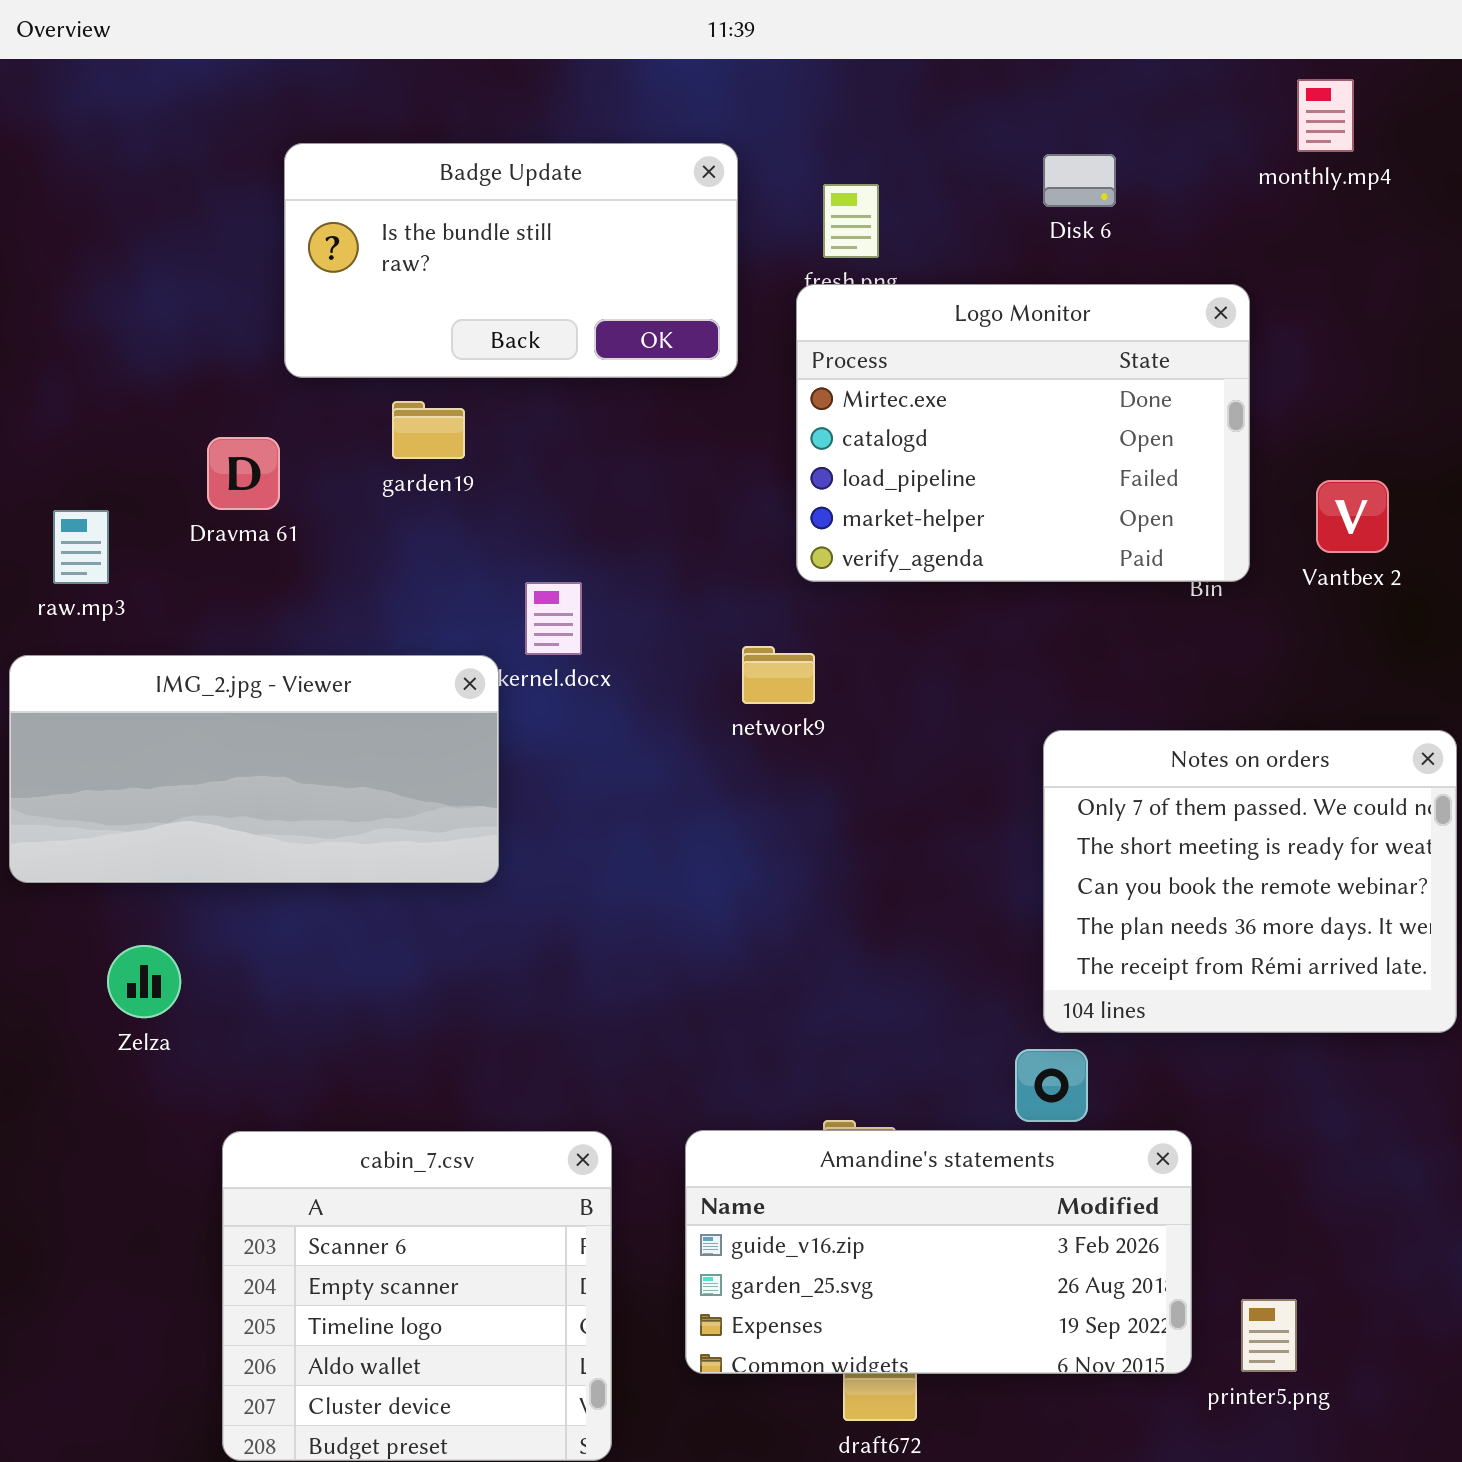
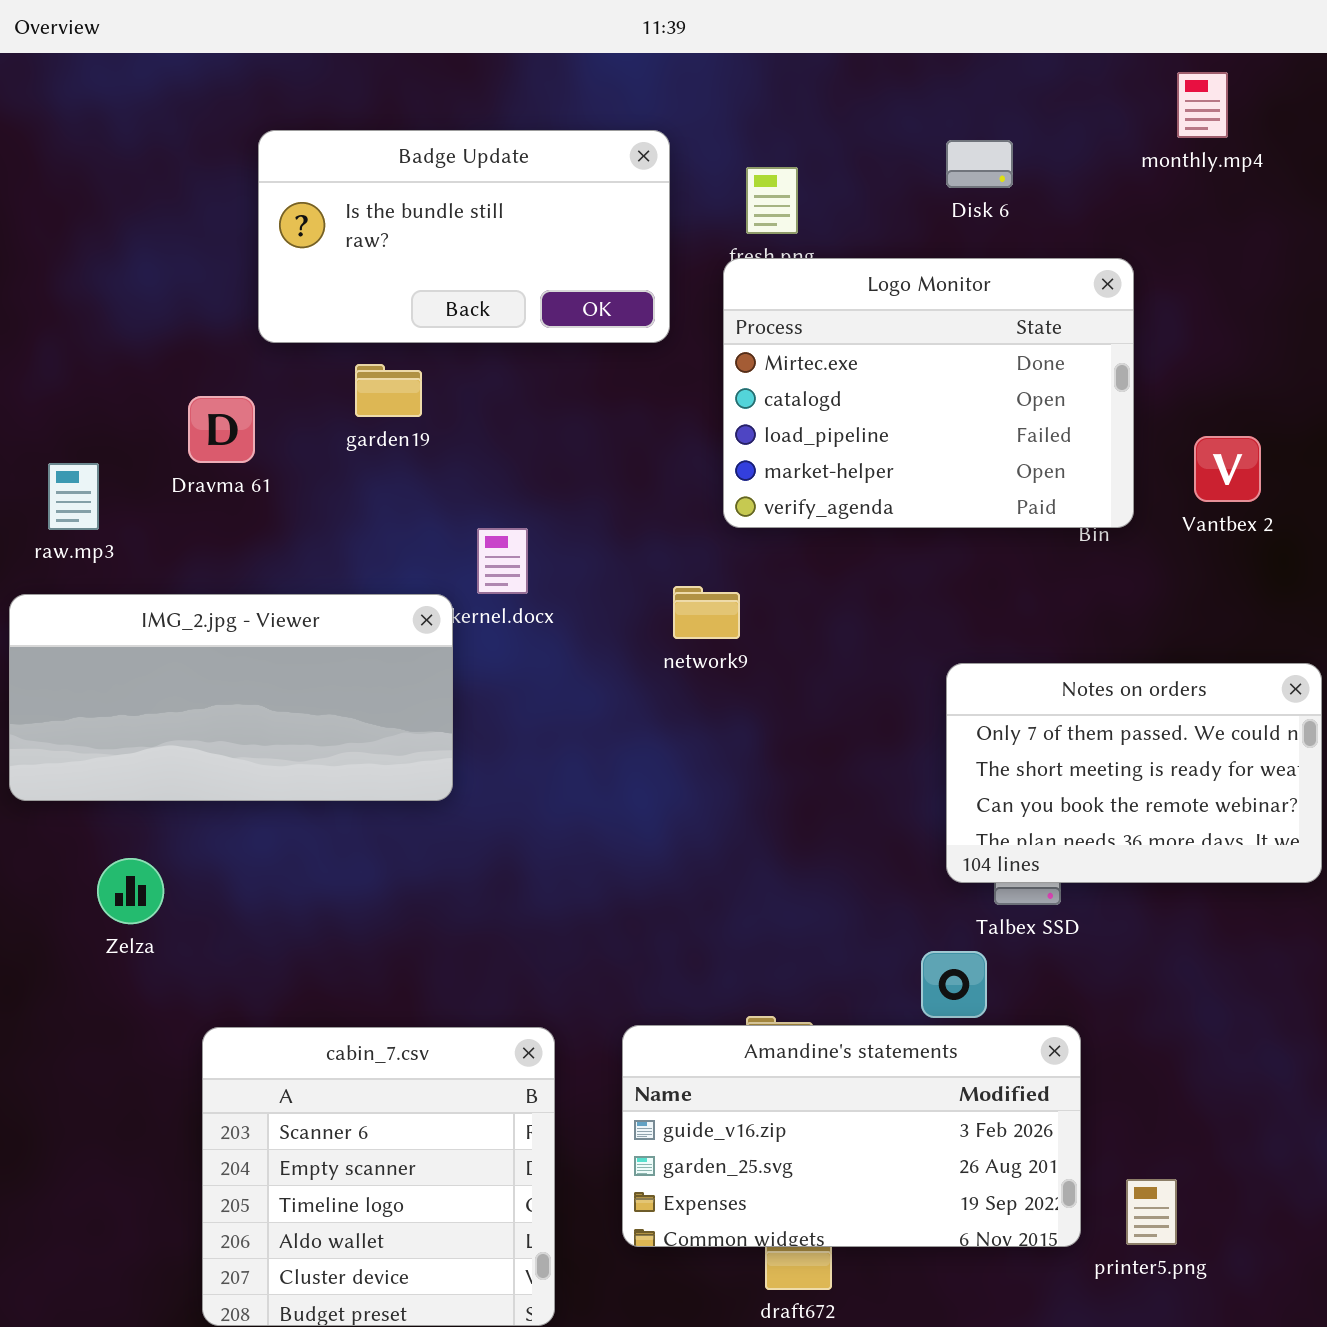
Notes on orders: [1043,730,1457,1033] -> [946,663,1322,883], resized

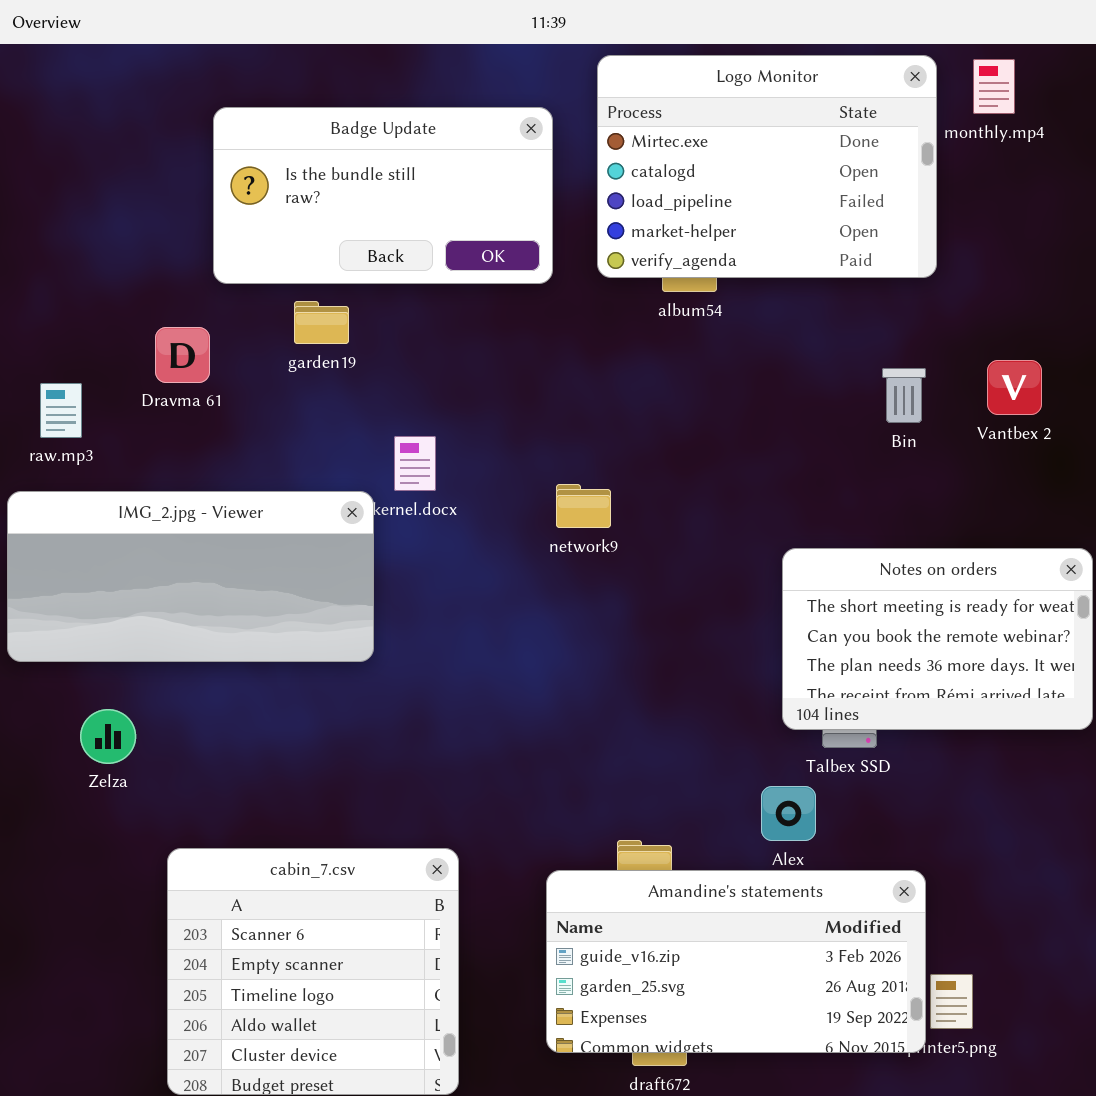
Logo Monitor: [723,258,1134,528] -> [597,55,937,278], moved
Notes on orders: [946,663,1322,883] -> [782,548,1093,730], scrolled down 1 row
Amandine's statements: [622,1025,1081,1247] -> [546,870,926,1053], moved

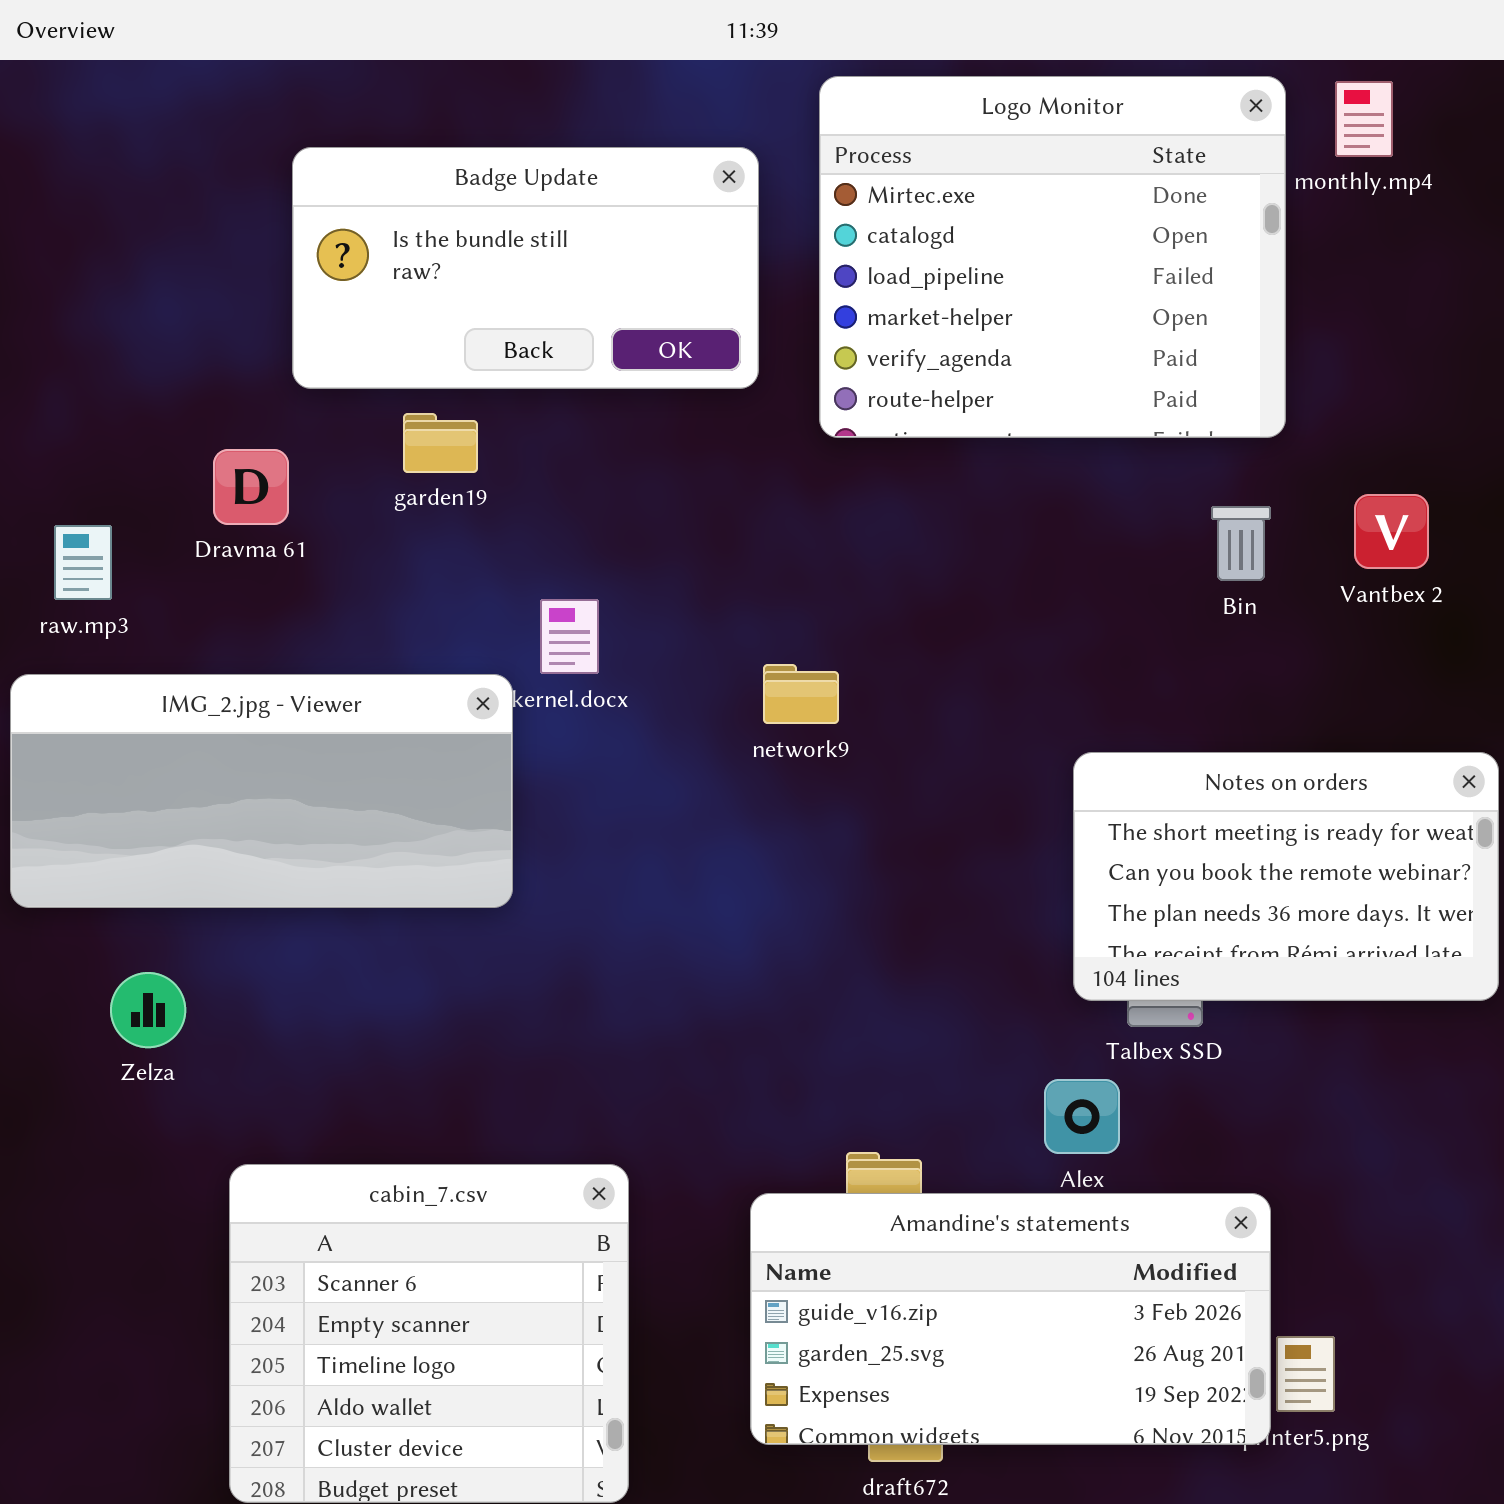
Logo Monitor: [597,55,937,278] -> [819,76,1286,438], resized

